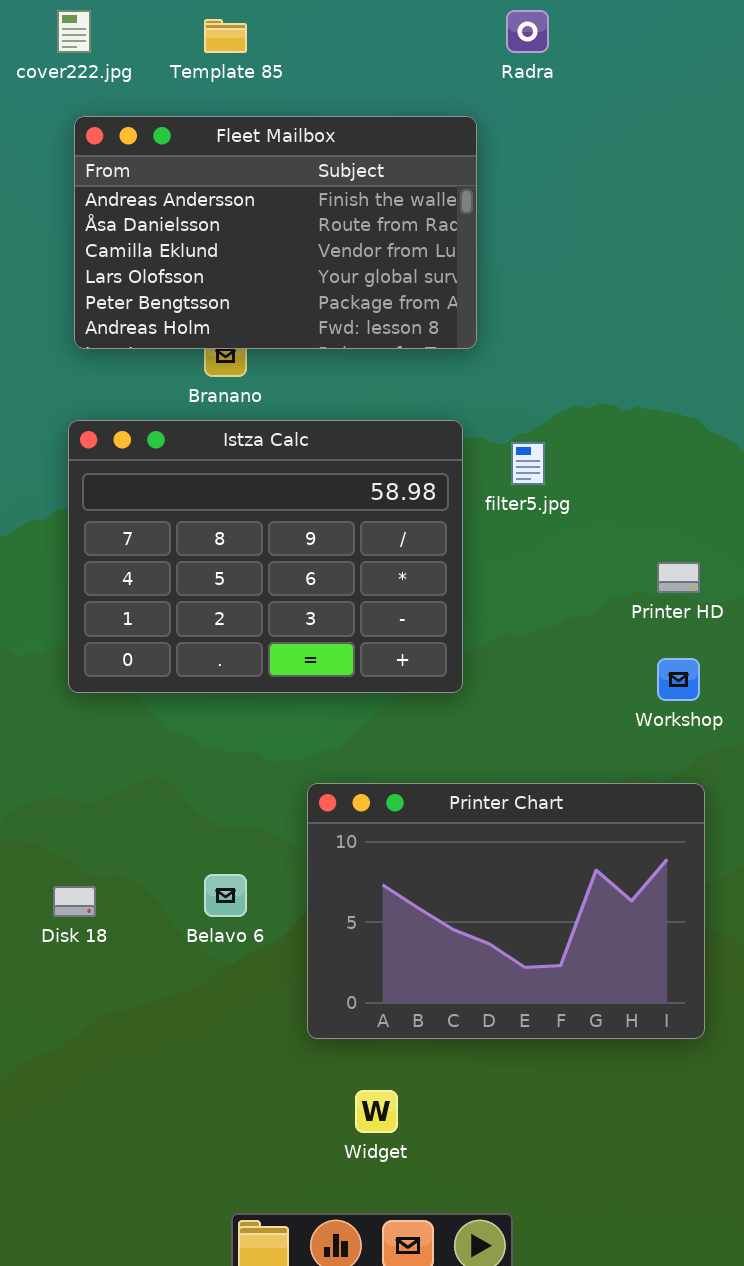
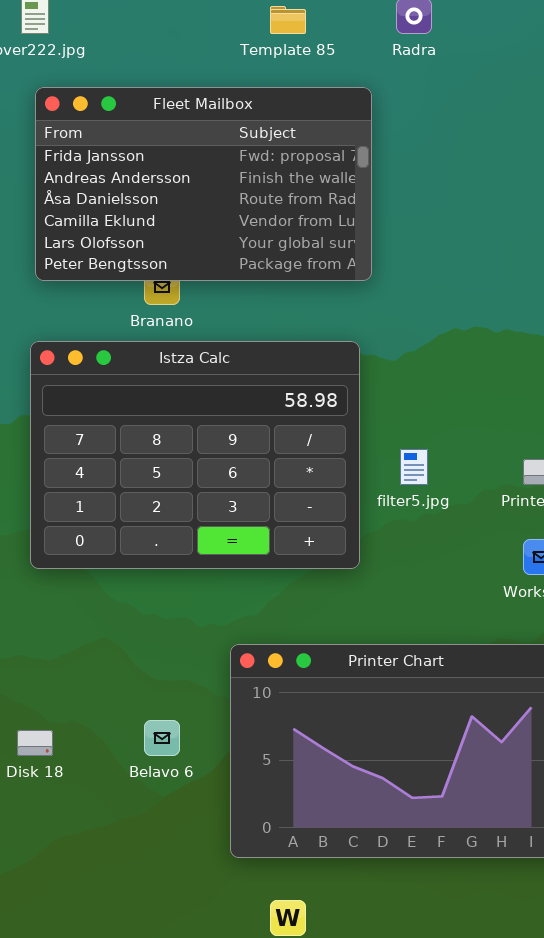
Template 85: [204,19,247,53] -> [270,6,306,34], moved
Fleet Mailbox: [74,116,477,349] -> [35,87,372,281], scrolled up 1 row
filter5.jpg: [511,442,545,485] -> [400,449,428,485], moved

